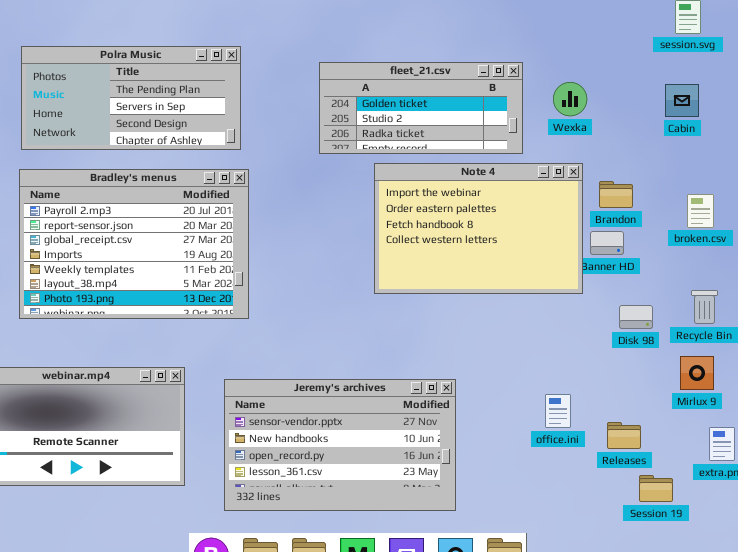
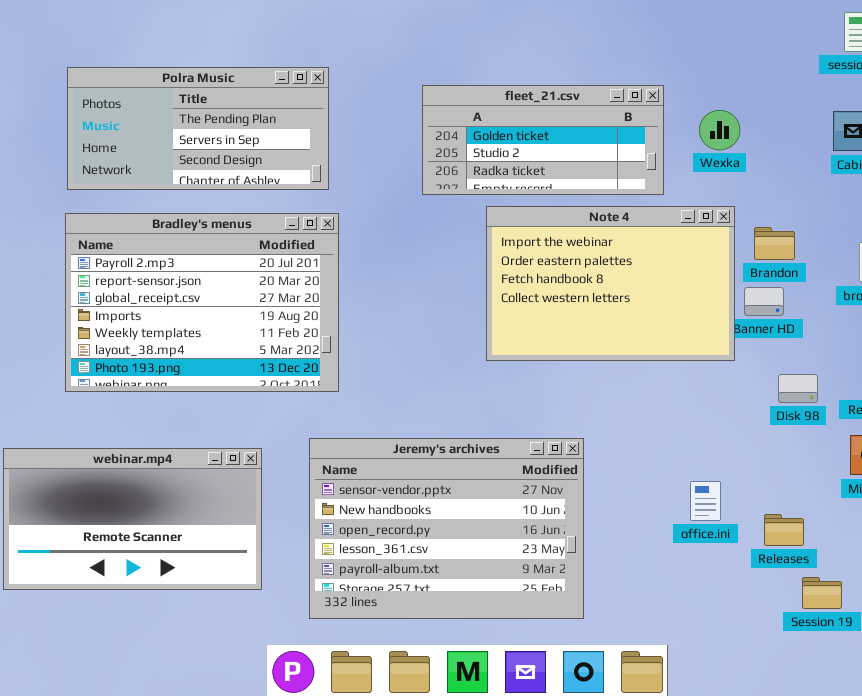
Jeremy's archives: [224,379,456,511] -> [309,438,584,619], resized

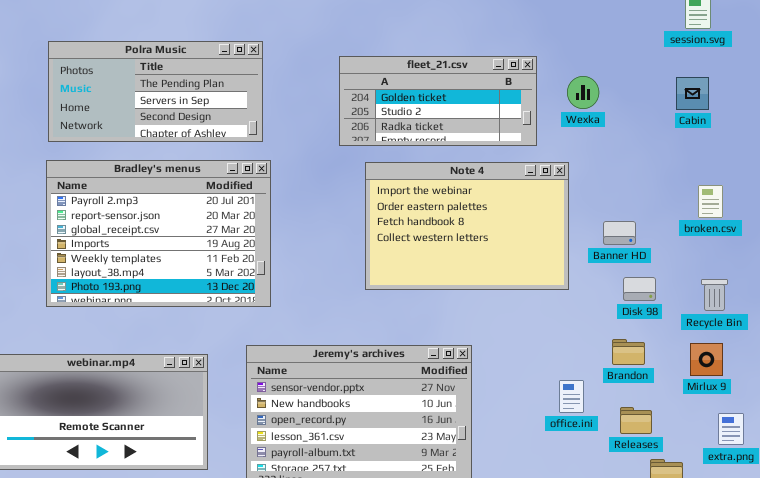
Note 4: [486,206,735,361] -> [365,162,569,290], moved
Brandon: [754,227,795,260] -> [612,339,645,365], moved
Disk 98: [778,374,818,403] -> [623,277,656,301], moved

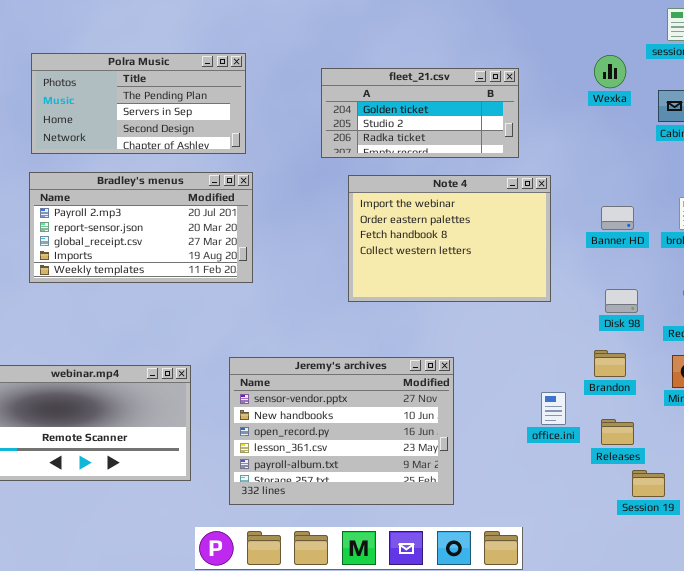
Wexka: [567,76,599,109] -> [594,55,626,88], moved
Bradley's menus: [46,160,271,307] -> [29,172,253,283], resized
Banner HD: [603,221,636,245] -> [601,206,634,230], moved

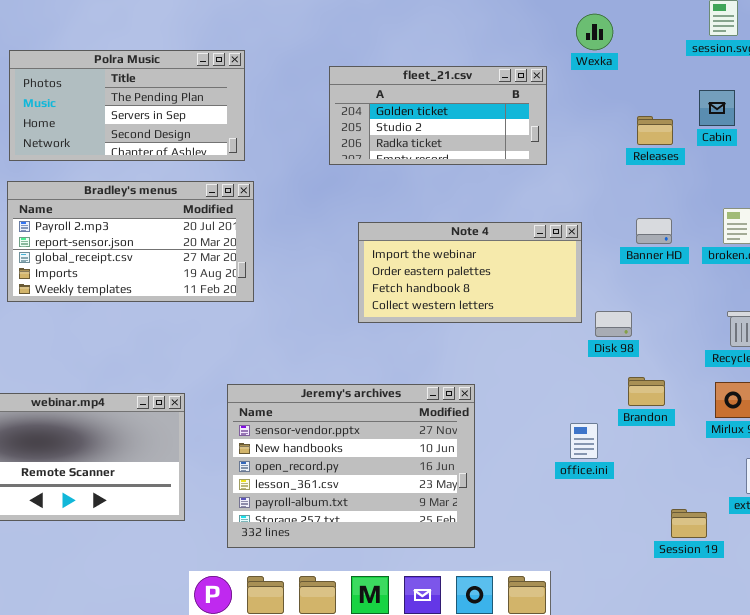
Wexka: [594,55,626,88] -> [576,14,613,50], moved
Note 4: [348,175,551,302] -> [358,222,582,323], resized
Disk 98: [605,289,638,313] -> [595,311,632,337], moved
Releases: [601,419,634,445] -> [637,116,673,145], moved

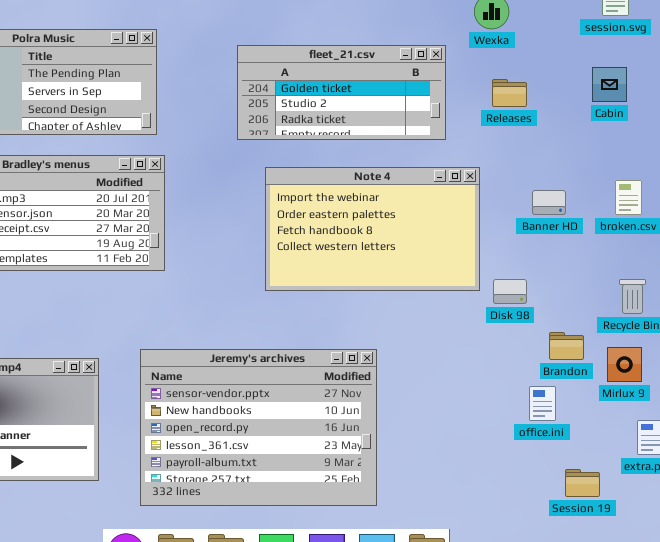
Releases: [637,116,673,145] -> [492,79,527,107], moved
Note 4: [358,222,582,323] -> [265,167,480,291], resized
Brandon: [628,377,665,406] -> [549,332,584,360], moved
office.ini: [570,423,598,459] -> [529,386,556,421], moved

